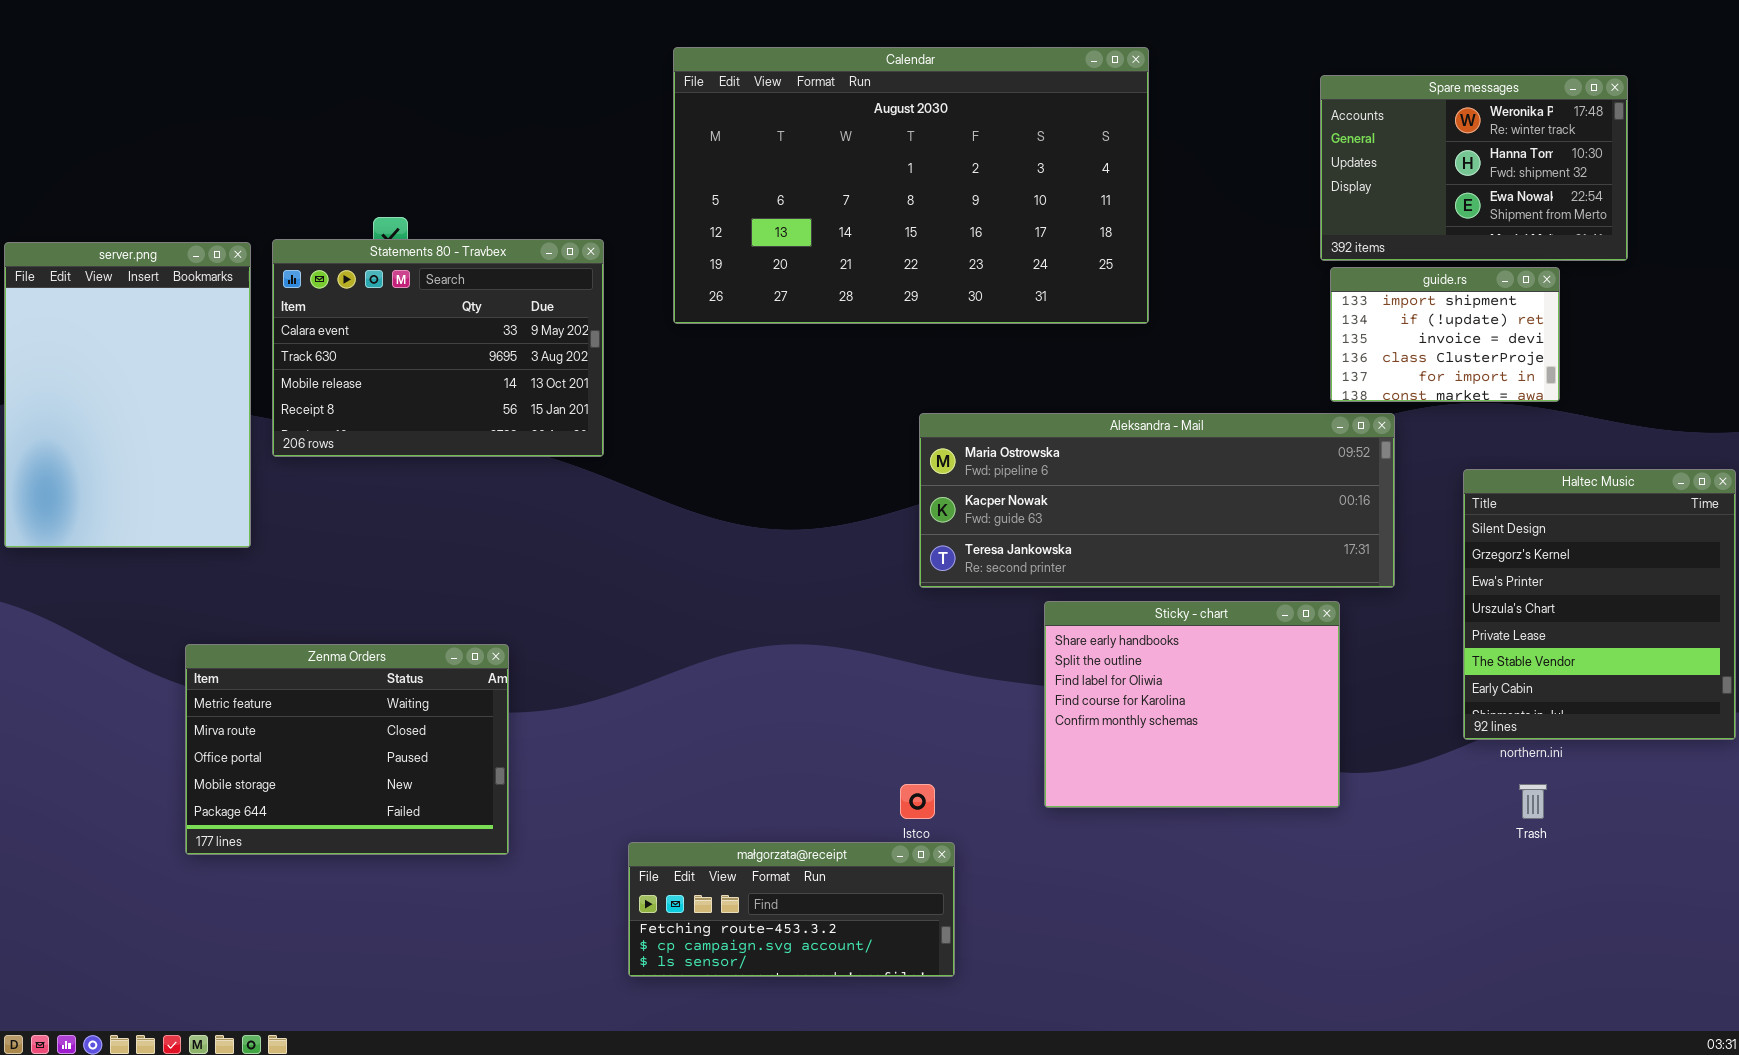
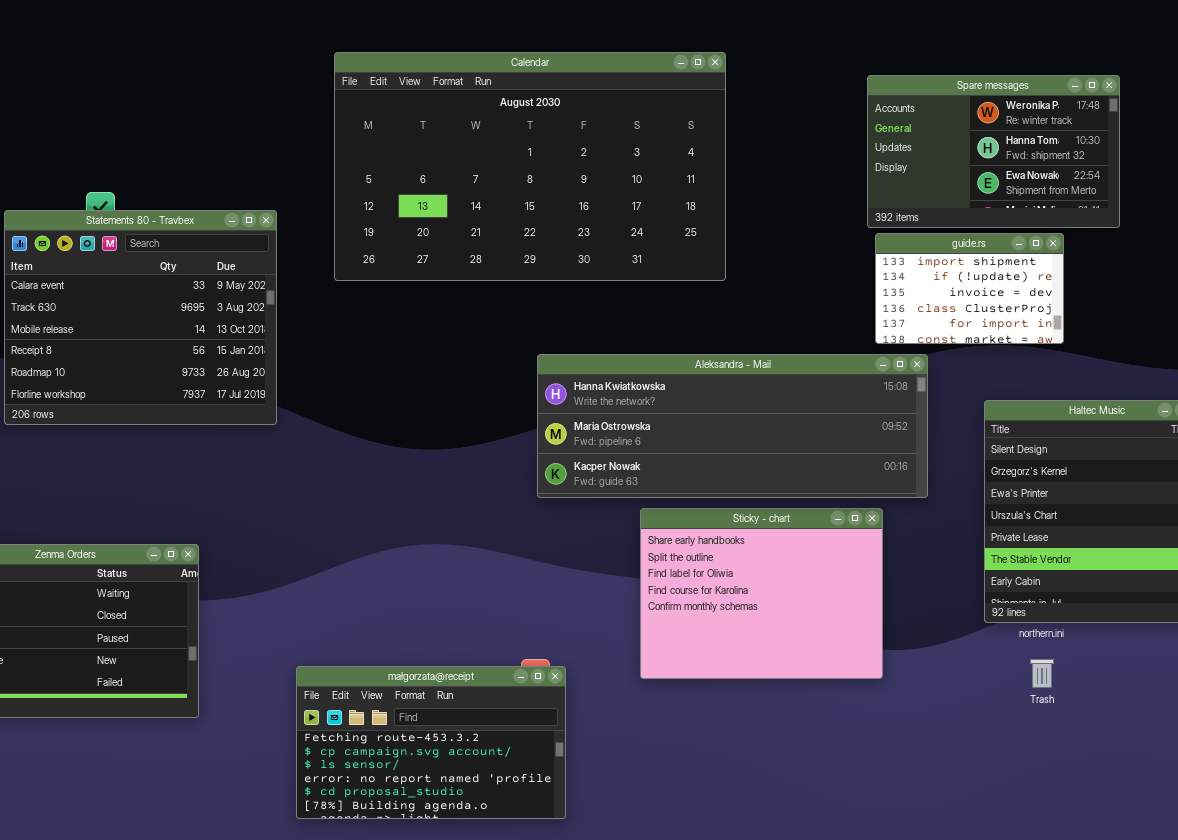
Statements 80 - Travbex: [272,239,604,457] -> [4,210,277,425], resized
Aleksandra - Mail: [919,413,1395,588] -> [537,354,928,498], scrolled up 1 row
małgorzata@receipt: [628,842,955,977] -> [296,666,566,819], resized

